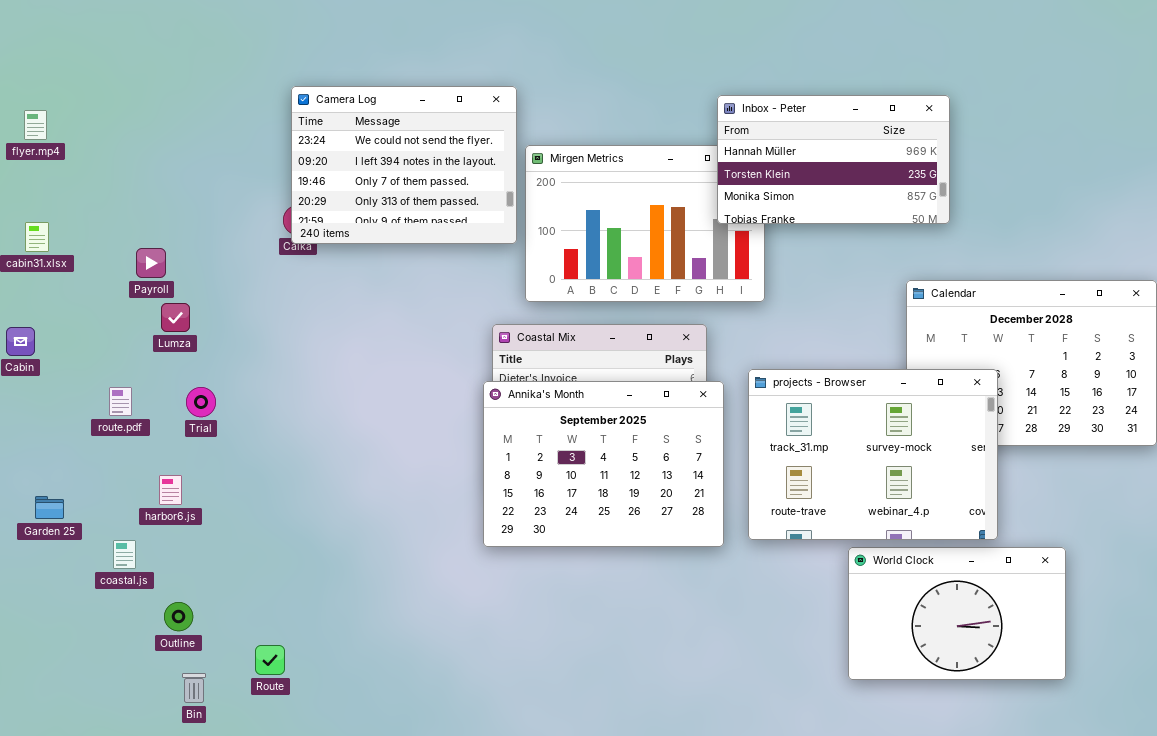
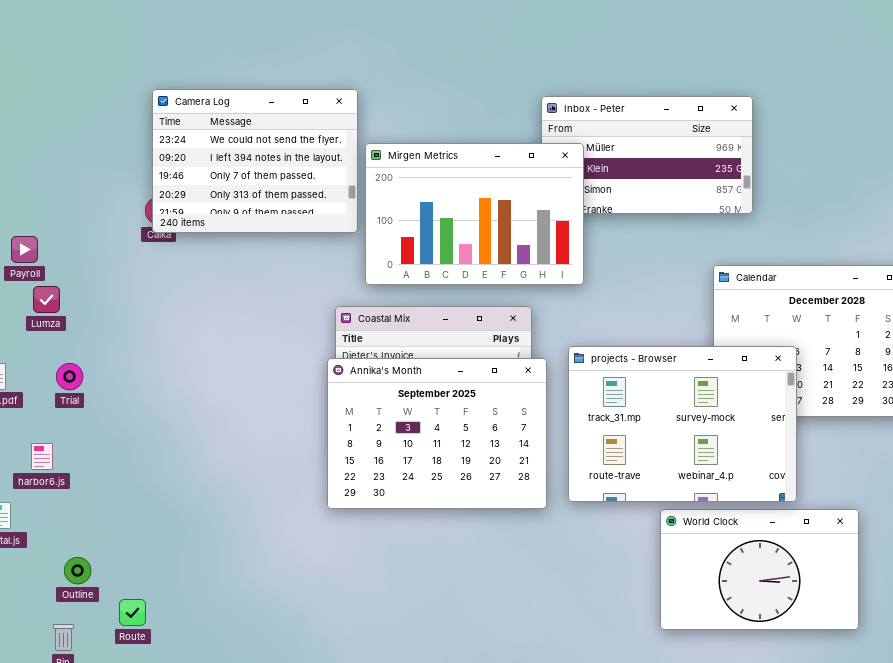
Mirgen Metrics: [525,145,765,302] -> [365,143,584,285], raised
Outline: [164,602,193,631] -> [64,557,91,584], moved

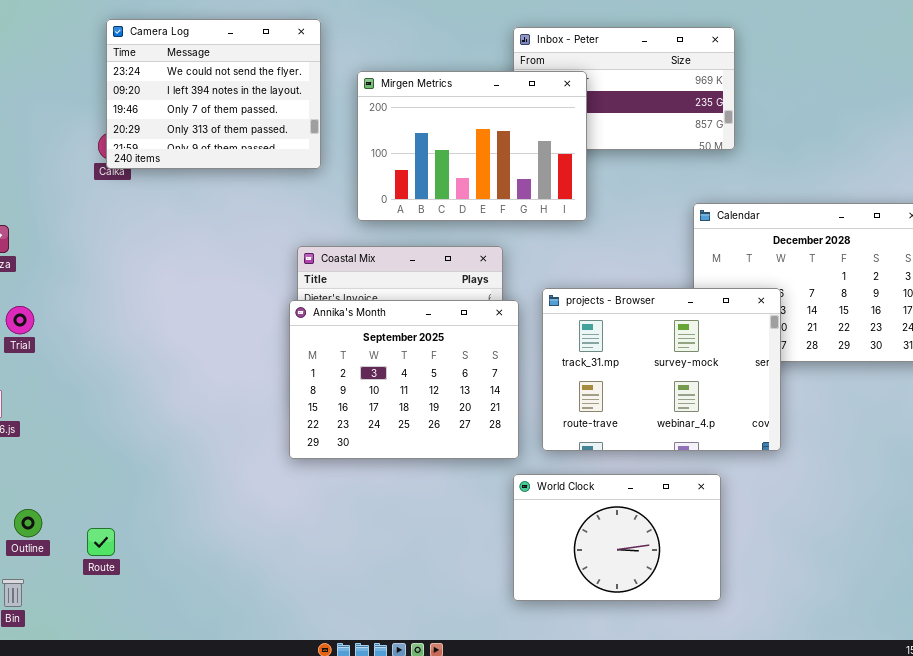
Mirgen Metrics: [365,143,584,285] -> [357,71,587,221], moved
World Clock: [660,509,859,630] -> [513,474,721,601], moved
Route: [119,599,146,626] -> [87,528,115,556], moved

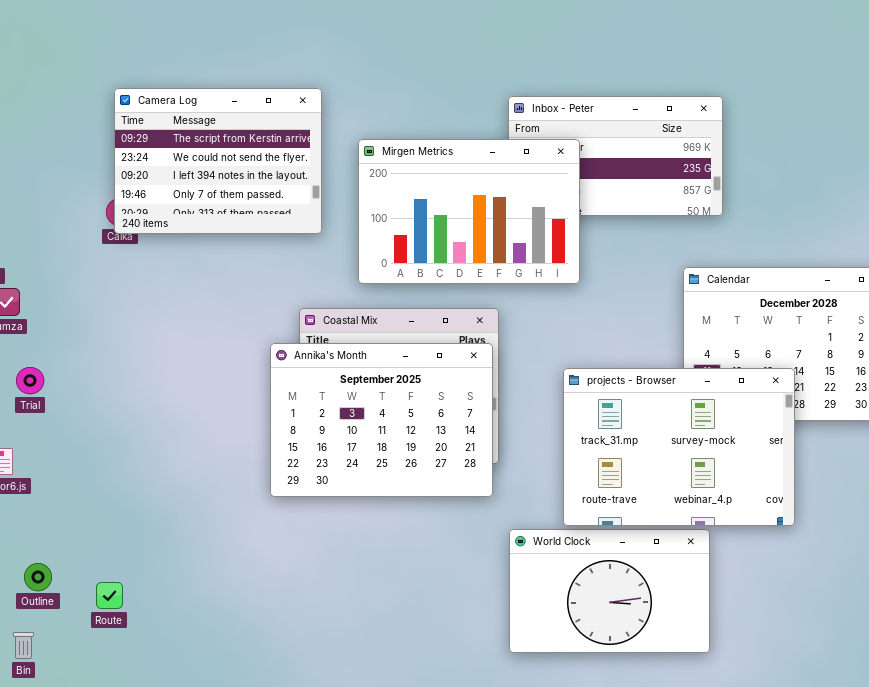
Camera Log: [106,19,321,169] -> [114,88,322,234], scrolled up 1 row
projects - Browser: [542,288,781,451] -> [563,368,795,526], moved
Annika's Month: [289,300,519,459] -> [270,343,493,497], moved

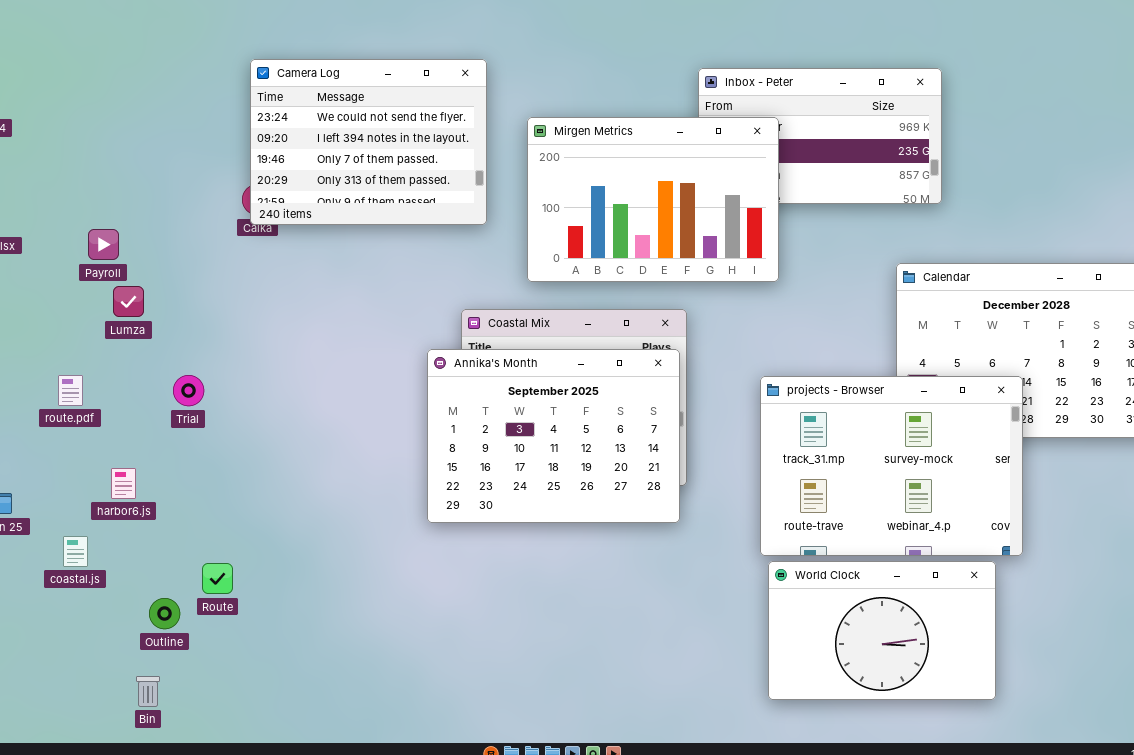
Camera Log: [114,88,322,234] -> [250,59,487,225], scrolled down 1 row
Trial: [16,367,44,394] -> [173,375,204,406], moved
World Clock: [509,529,710,653] -> [768,561,996,700], moved
Route: [96,582,123,609] -> [202,563,233,594], moved

